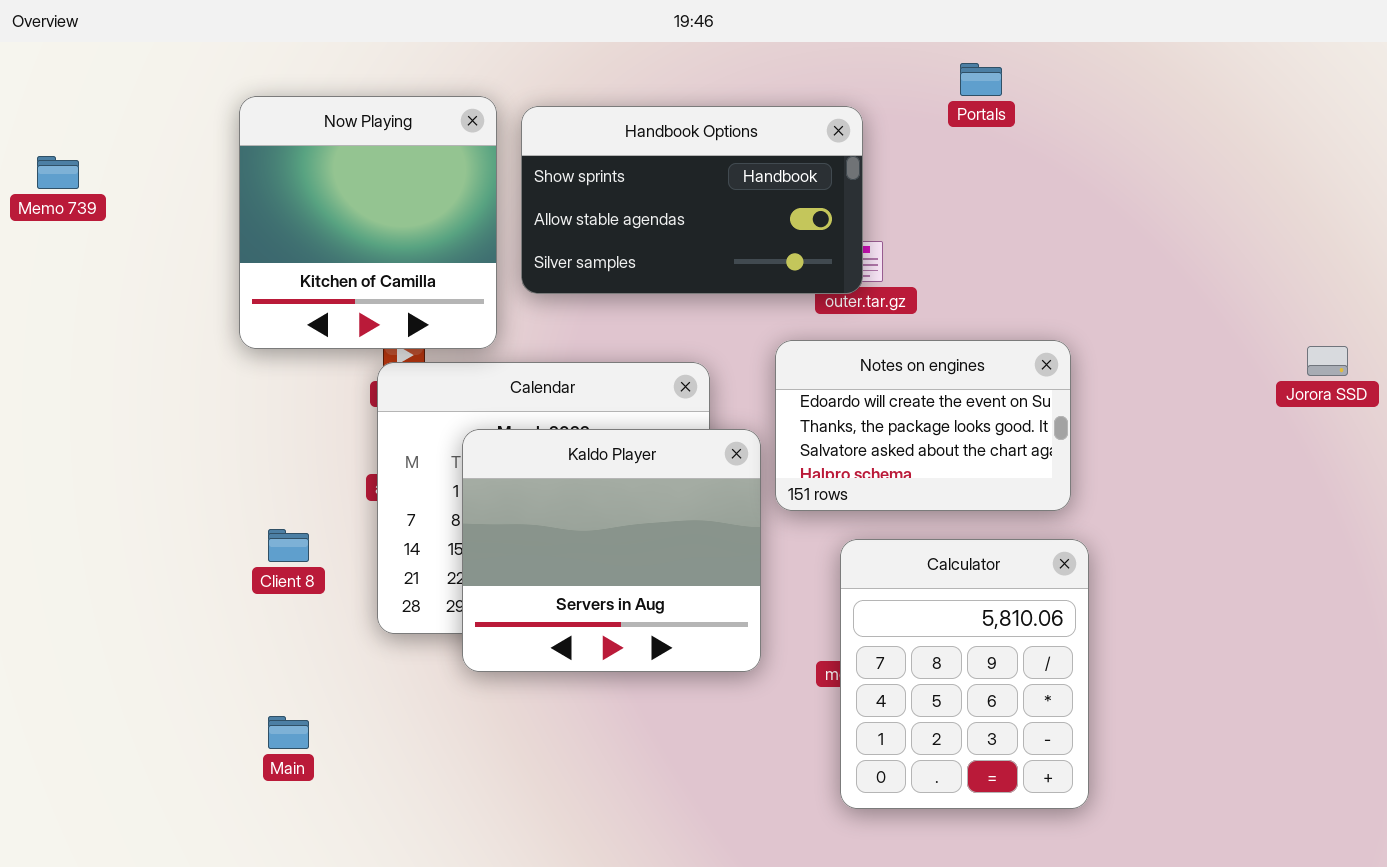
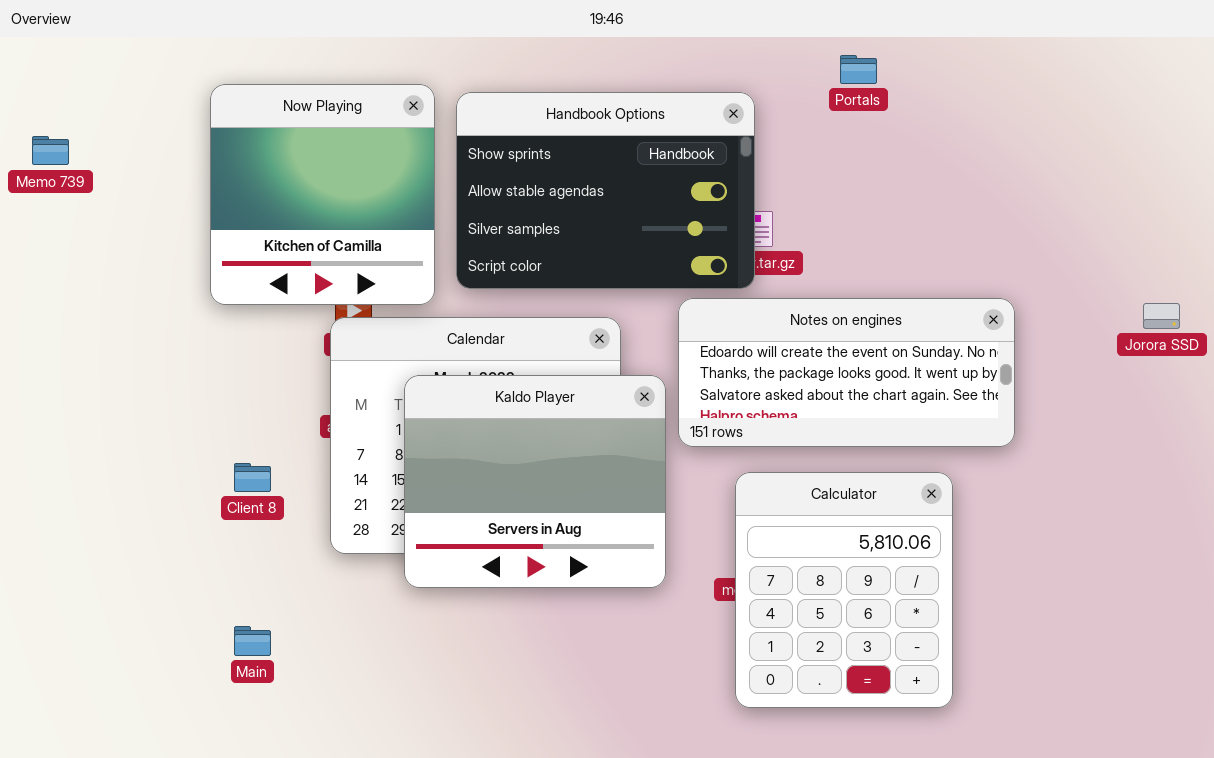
Handbook Options: [521,106,863,294] -> [456,92,755,289], resized
Notes on engines: [775,340,1071,511] -> [678,298,1015,447], resized

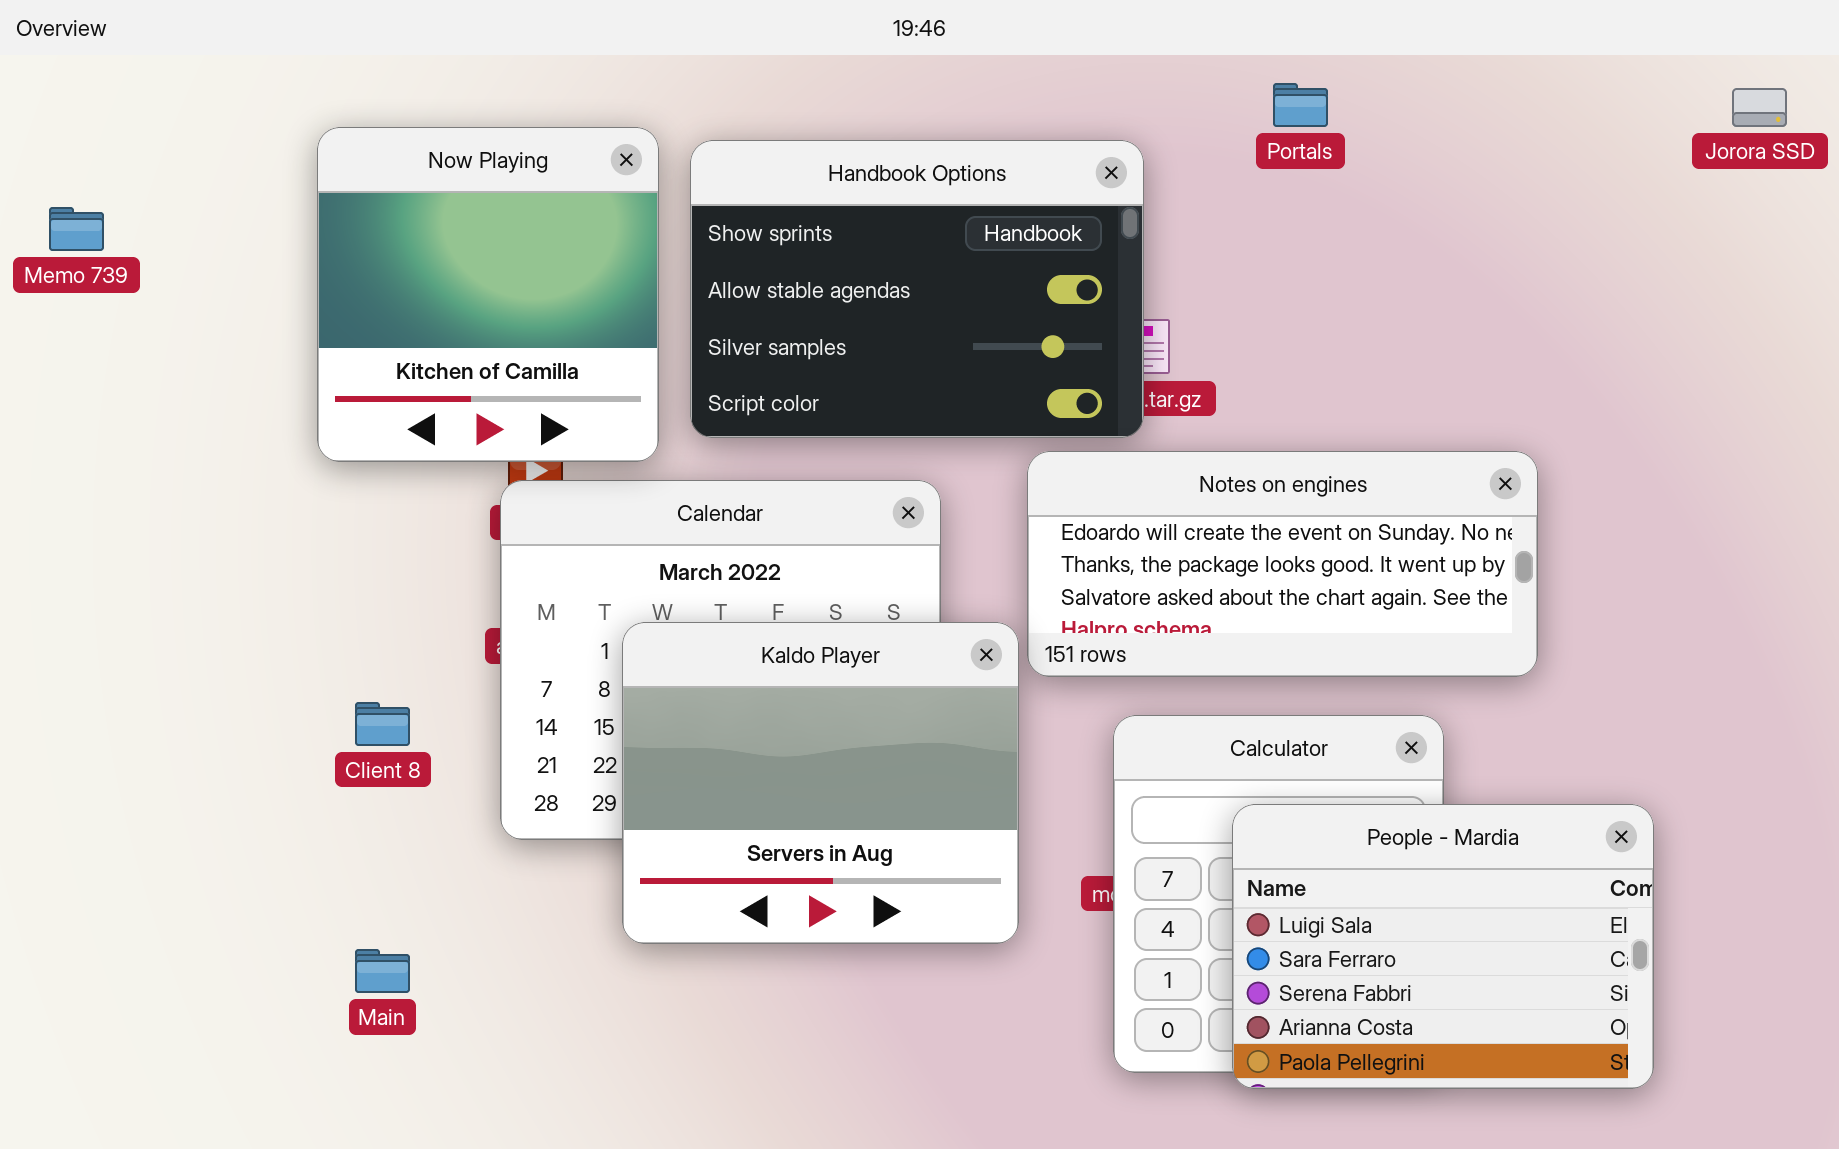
Jorora SSD: [1143,303,1180,329] -> [1732,88,1787,127], moved
Kaldo Player: [404,375,666,588] -> [622,622,1019,944], moved
People - Mardia: none -> [1232,804,1654,1089], opened

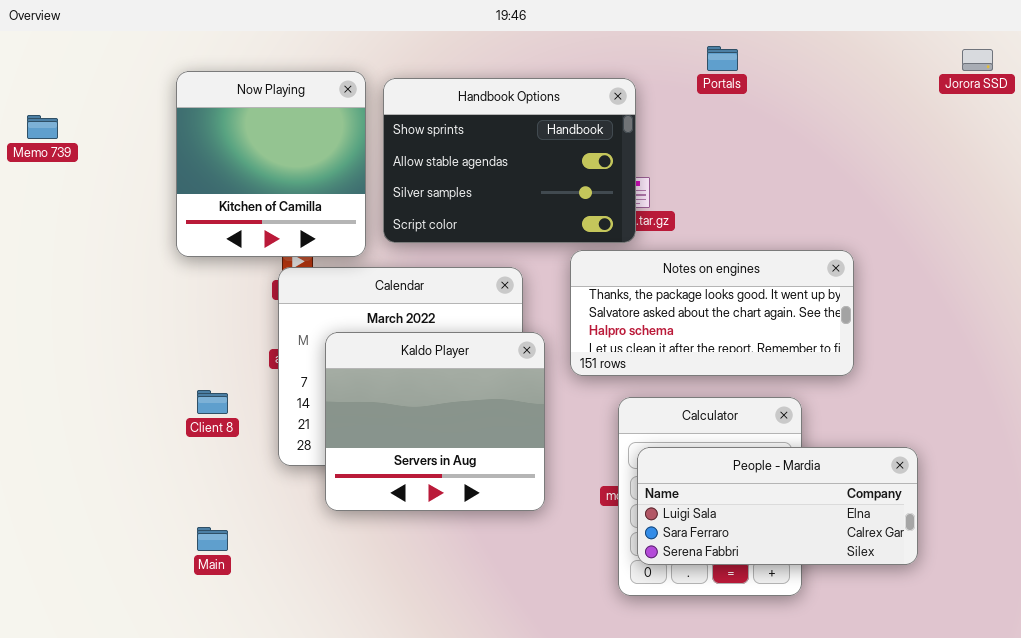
Notes on engines: [1027,451,1538,677] -> [570,250,854,376], scrolled down 1 row
Kaldo Player: [622,622,1019,944] -> [325,332,545,511], moved
People - Mardia: [1232,804,1654,1089] -> [637,447,918,565], resized

